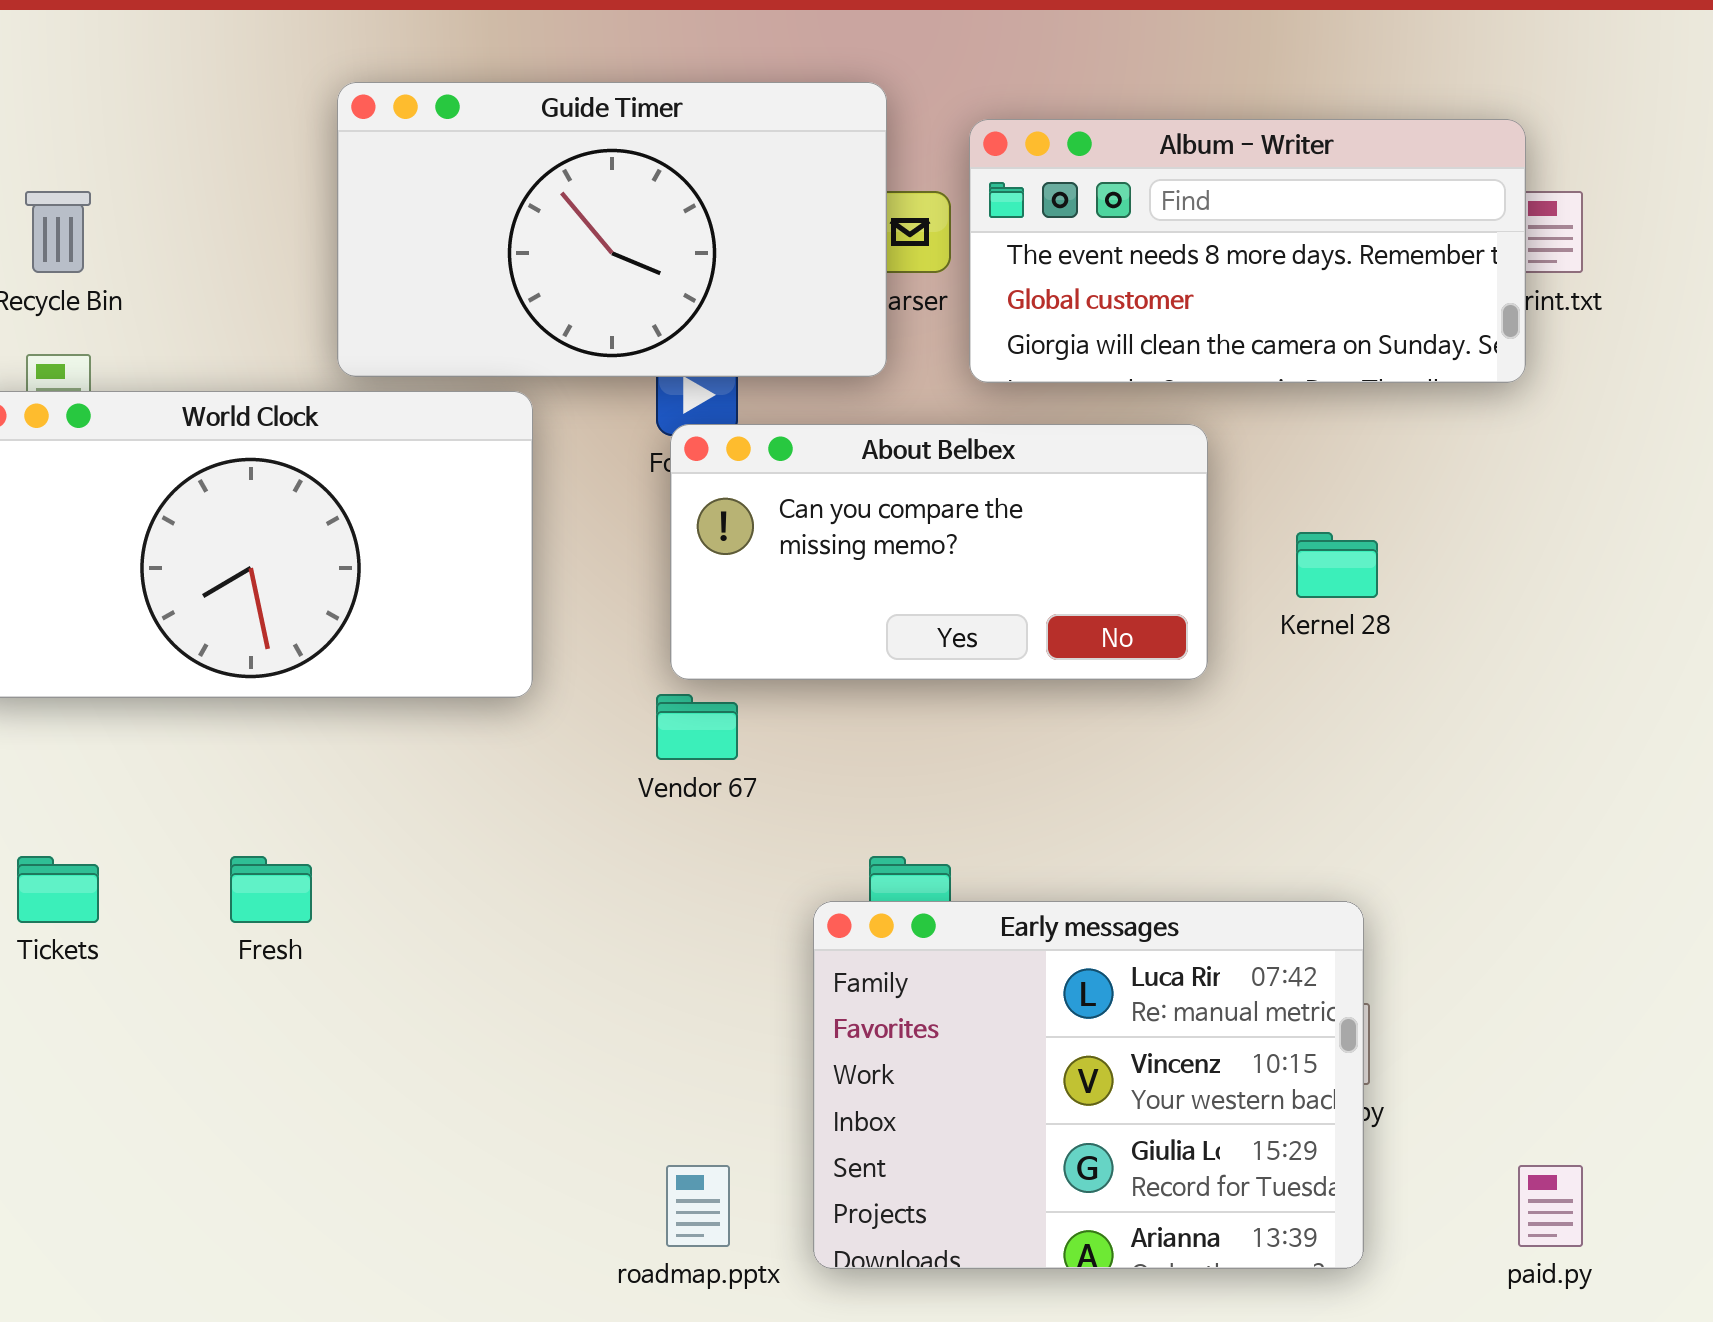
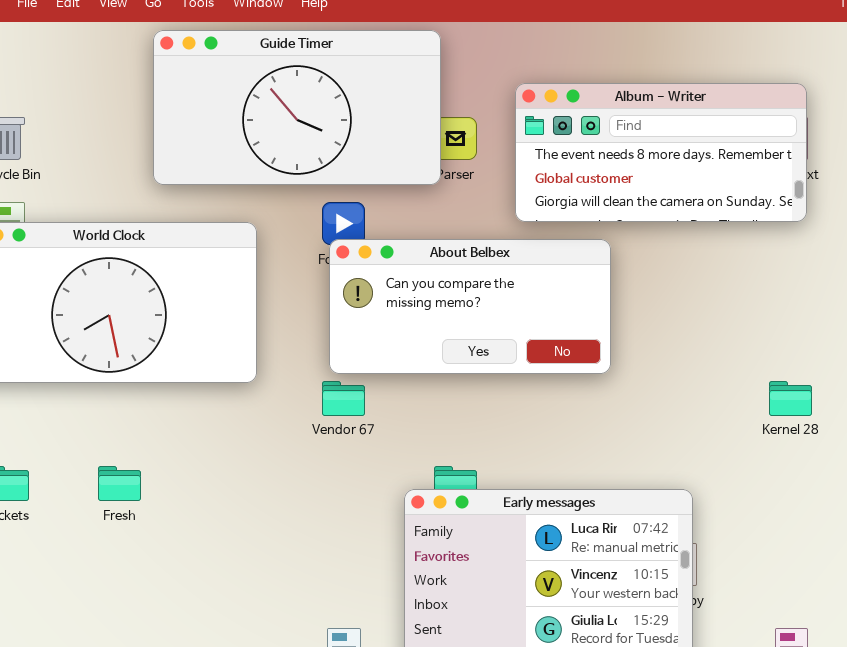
Guide Timer: [337,82,887,377] -> [153,30,441,185], moved
Album - Writer: [969,119,1526,383] -> [515,83,807,222], moved
Kernel 28: [1296,532,1378,598] -> [769,381,812,416], moved

